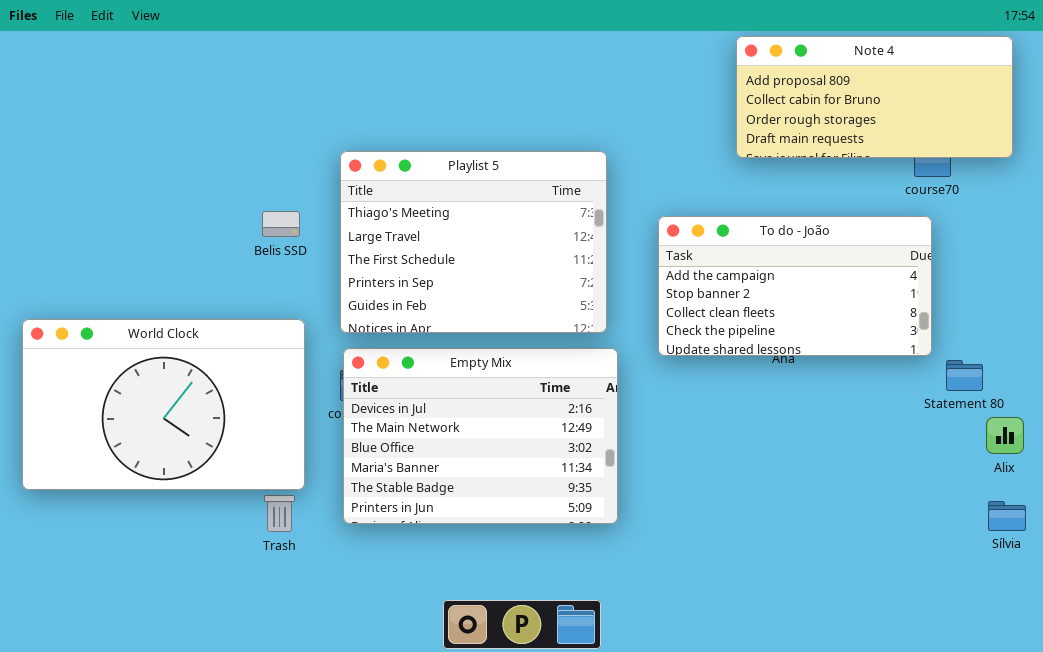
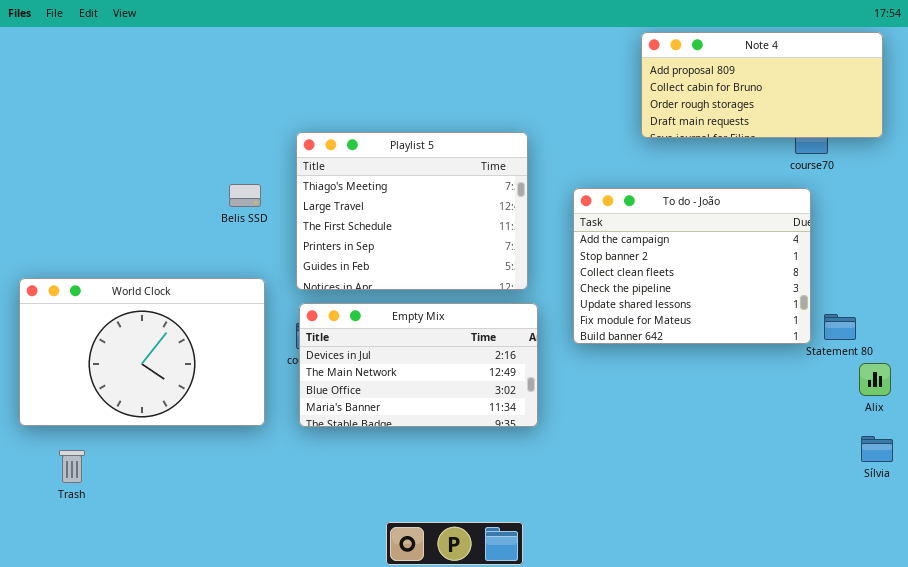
To do - João: [658,216,932,356] -> [573,188,811,344], resized
Empty Mix: [343,348,618,524] -> [299,303,538,427], resized
Trash: [264,495,295,532] -> [59,450,85,483], moved

